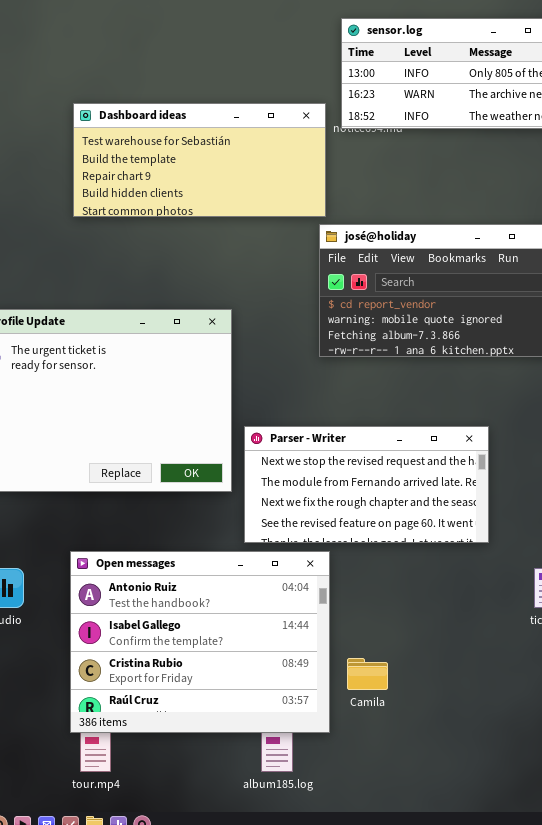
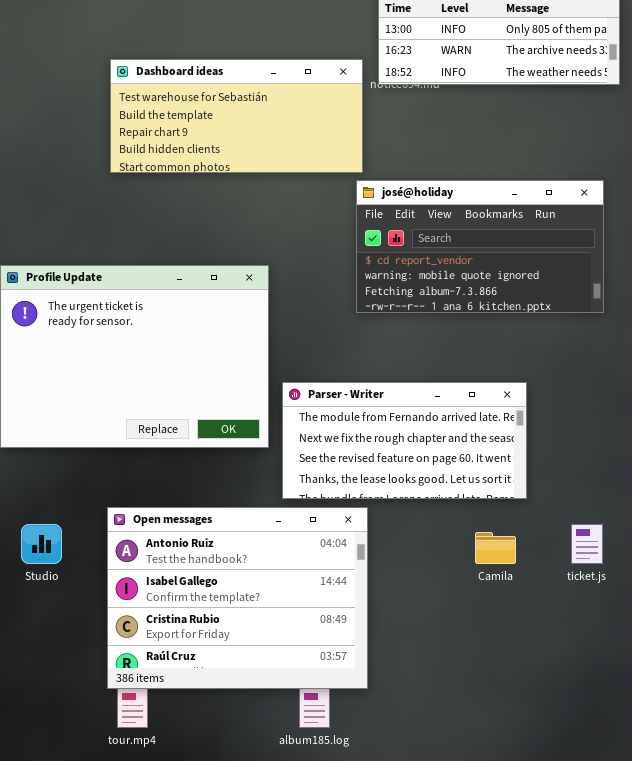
Parser - Writer: [244,426,489,543] -> [282,382,527,499], scrolled down 1 row
Camila: [347,658,388,690] -> [475,532,516,564], moved

